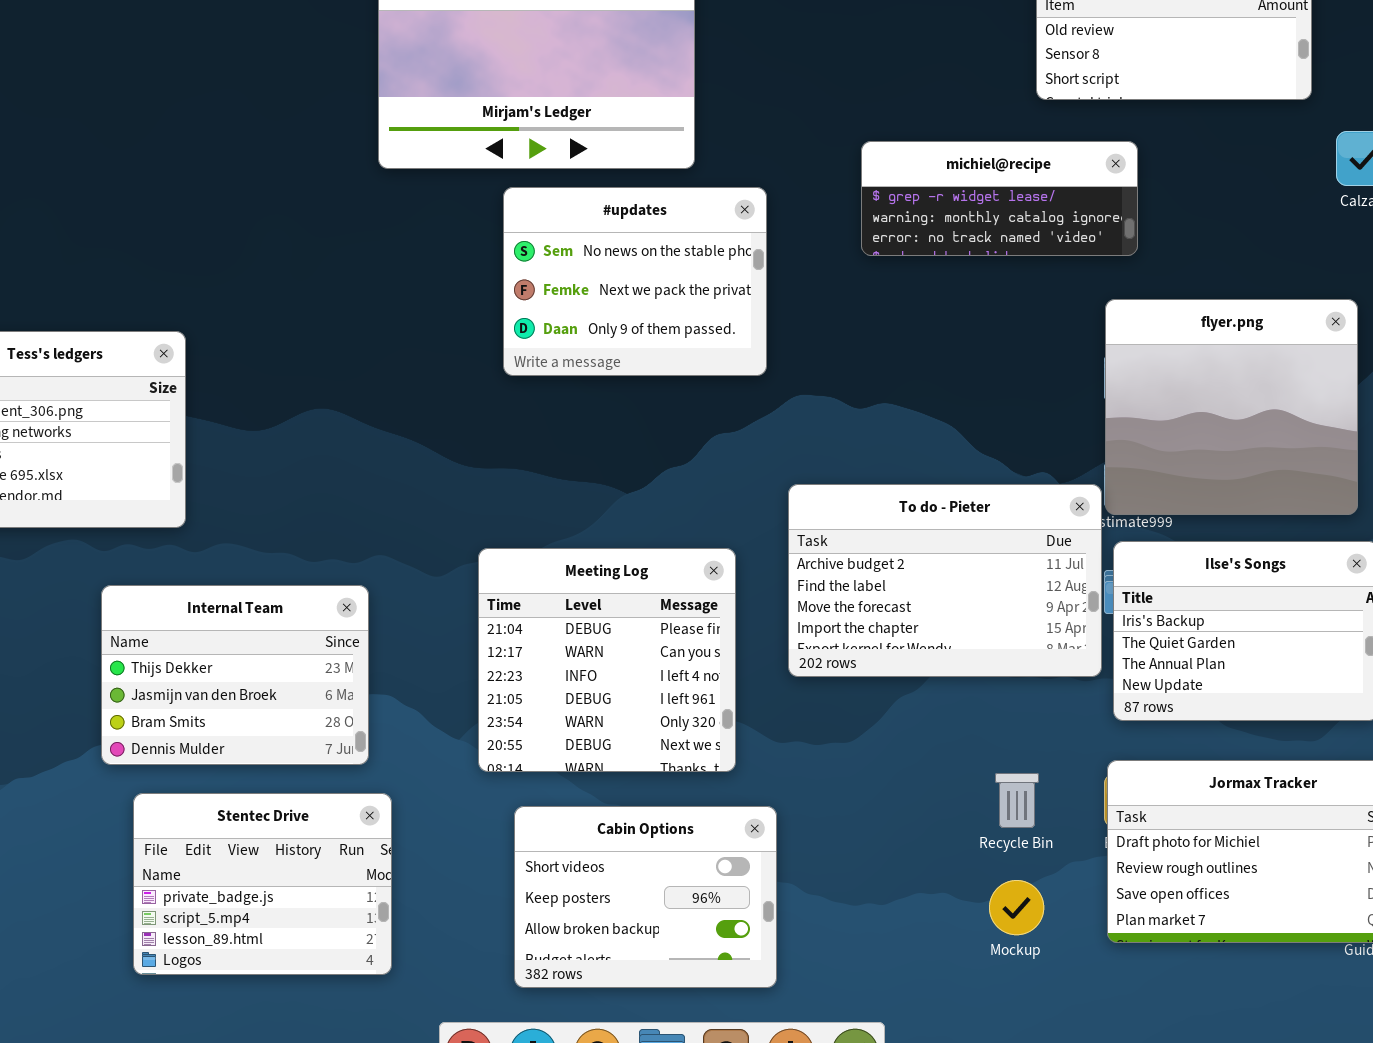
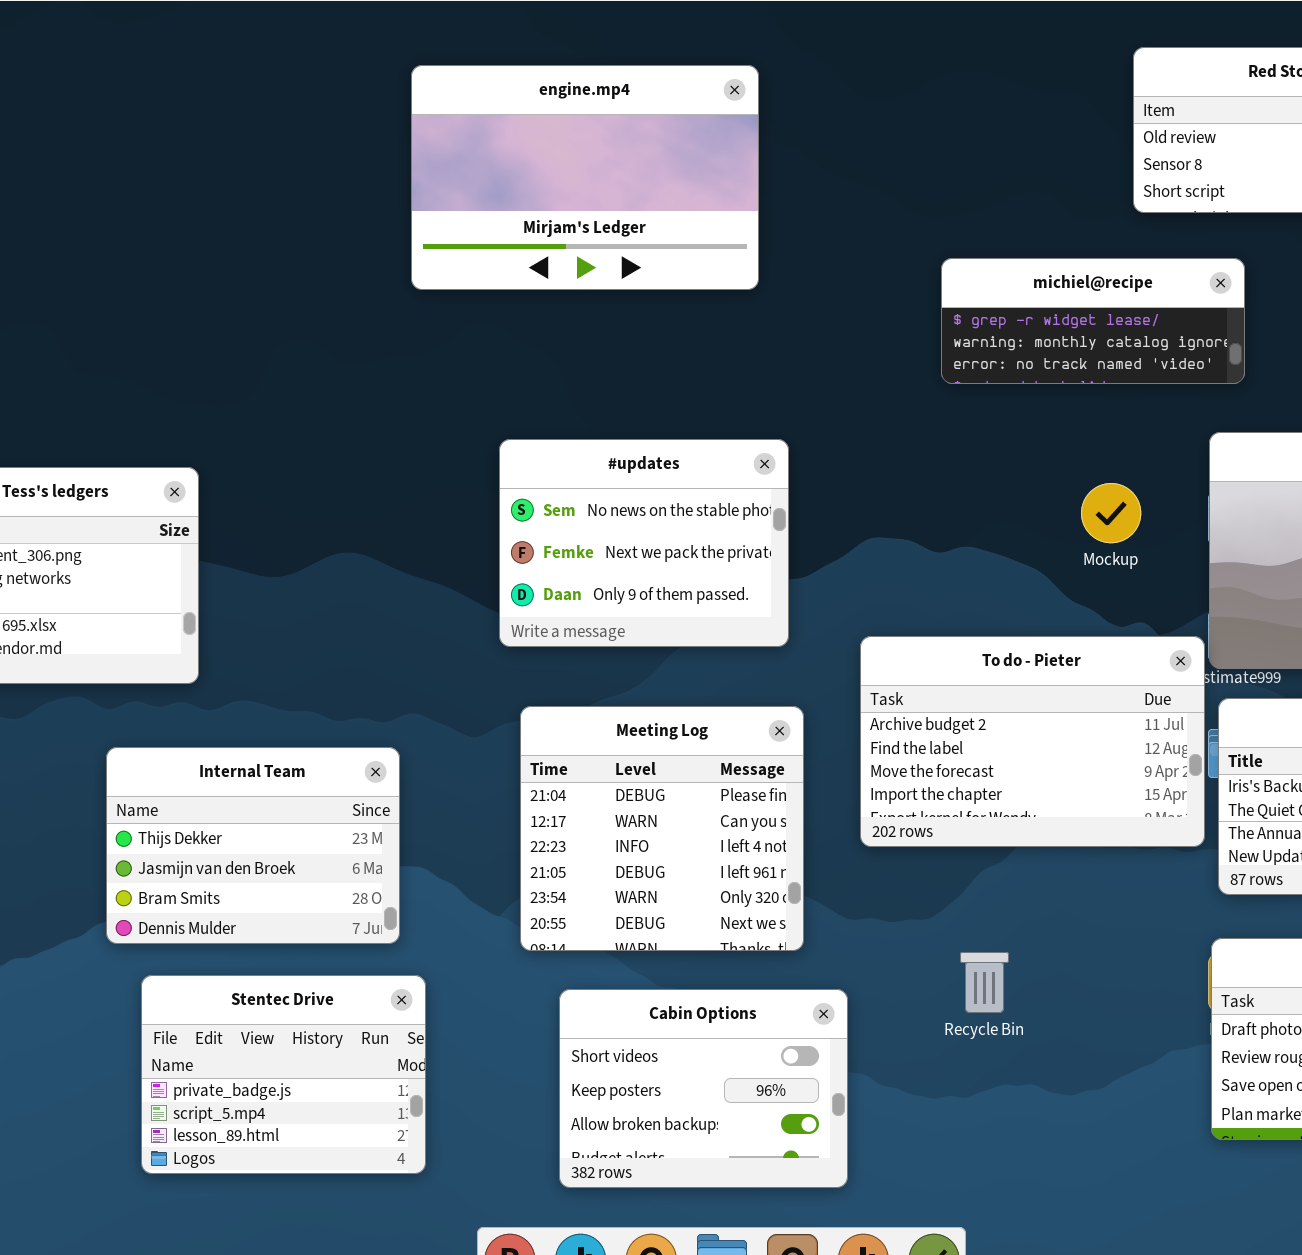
#updates: [503,187,767,376] -> [499,439,789,647], moved
Recycle Bin: [995,773,1039,828] -> [960,952,1009,1013], moved
Mockup: [989,880,1044,935] -> [1081,483,1141,543], moved

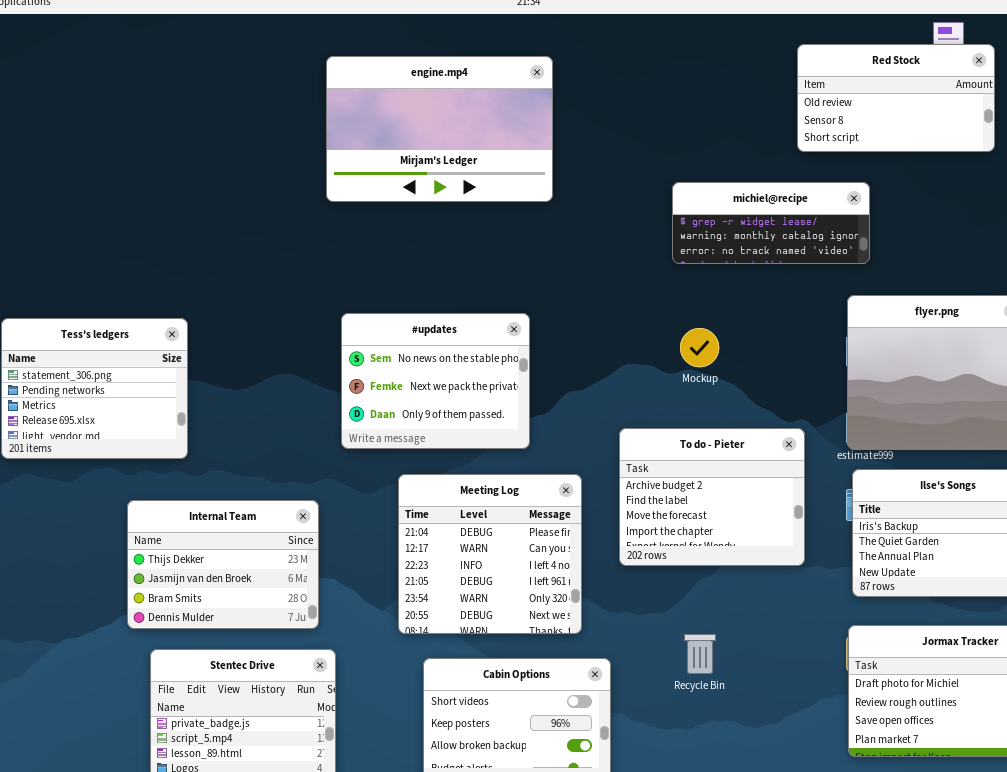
#updates: [499,439,789,647] -> [341,313,530,449], moved
Mockup: [1081,483,1141,543] -> [680,328,719,367], moved
To do - Pieter: [860,636,1205,847] -> [619,428,805,566], resized

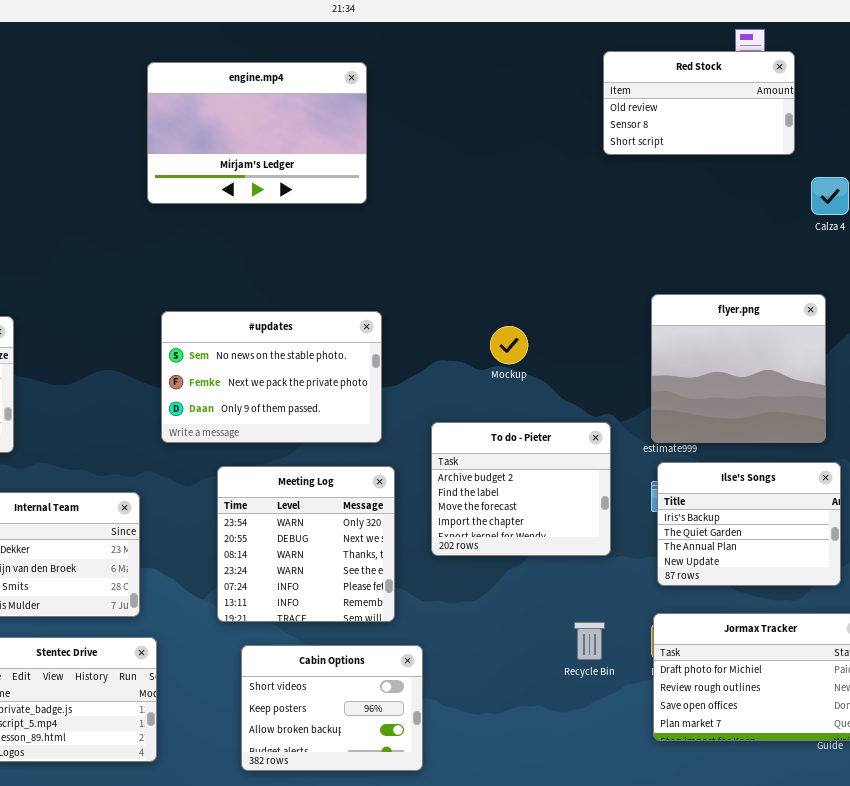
michiel@recipe: [672,182,870,264] -> none, closed
#updates: [341,313,530,449] -> [161,311,382,443], resized
Meeting Log: [398,474,582,634] -> [217,466,395,622], scrolled down 4 rows
Recycle Bin: [684,634,716,674] -> [574,622,605,660], moved

